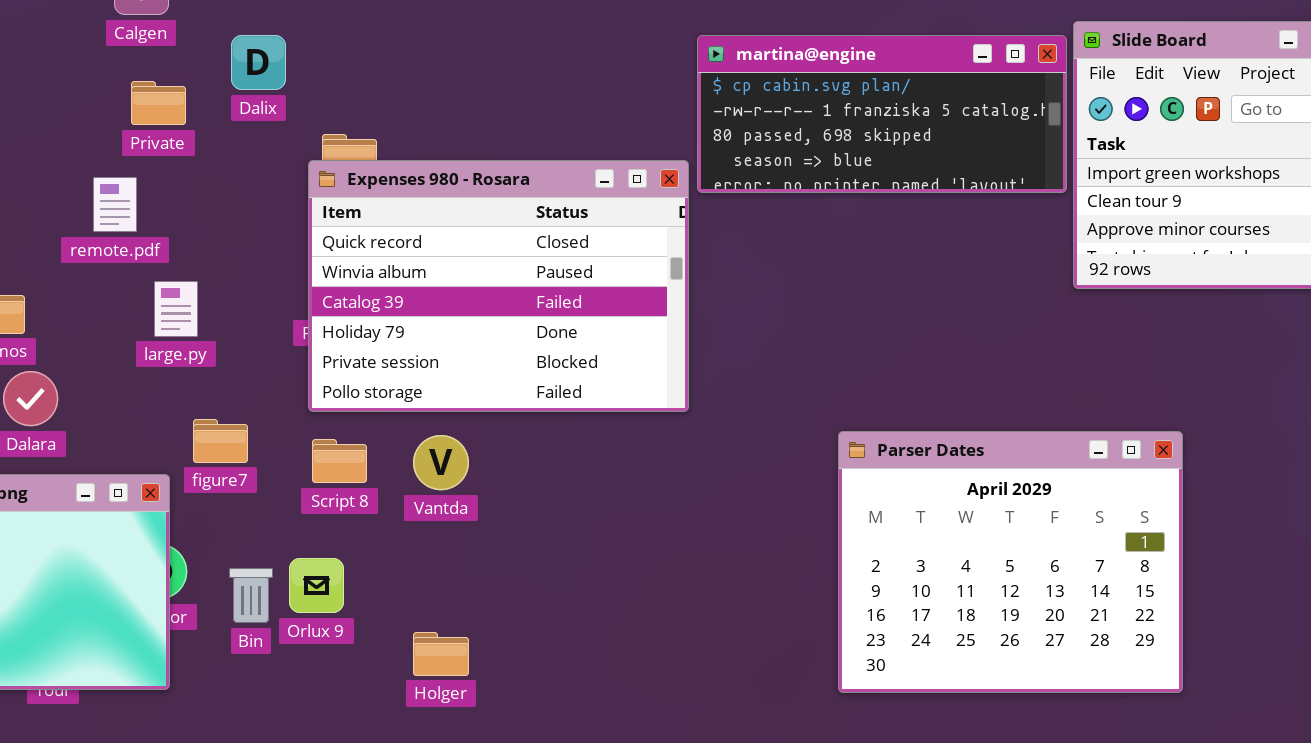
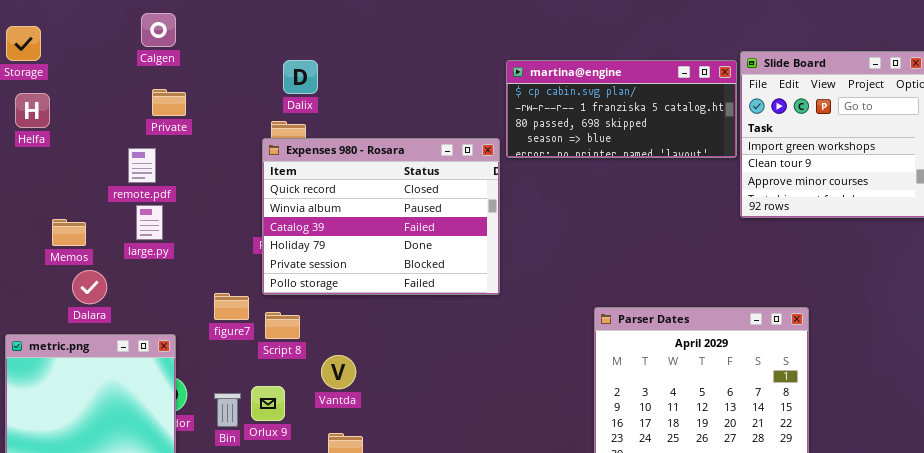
Dalix: [231,35,286,90] -> [283,60,318,94], moved
large.py: [154,281,198,337] -> [136,205,163,240], moved
figure7: [193,419,248,463] -> [214,293,249,320], moved
Vantda: [413,435,469,490] -> [321,355,356,389], moved

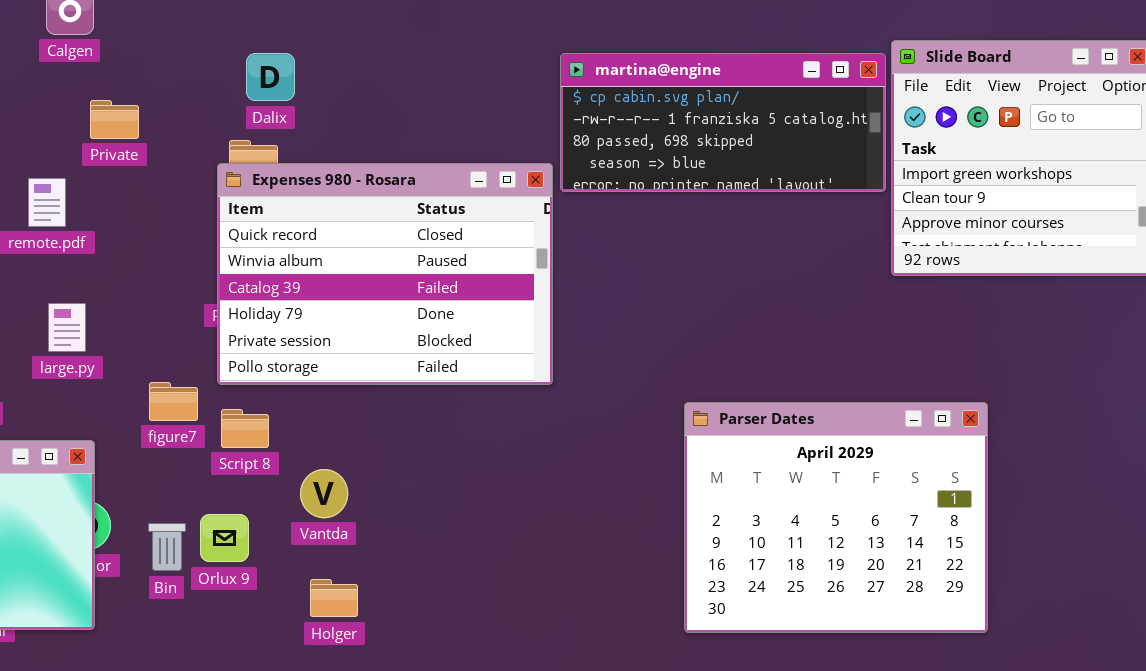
Private: [152,89,186,116] -> [90,100,139,139], moved
large.py: [136,205,163,240] -> [48,303,86,352], moved

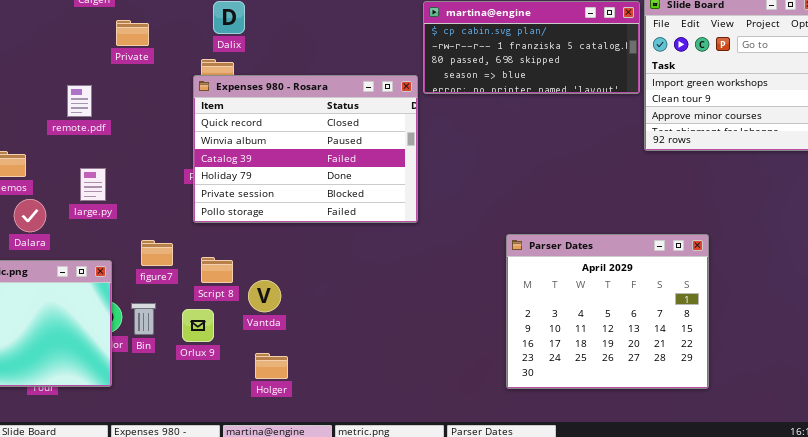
Private: [90,100,139,139] -> [116,20,149,46], moved
figure7: [149,382,198,421] -> [141,240,173,266], moved
Script 8: [221,409,269,448] -> [201,257,233,283], moved
Bin: [148,523,186,571] -> [131,303,156,335], moved

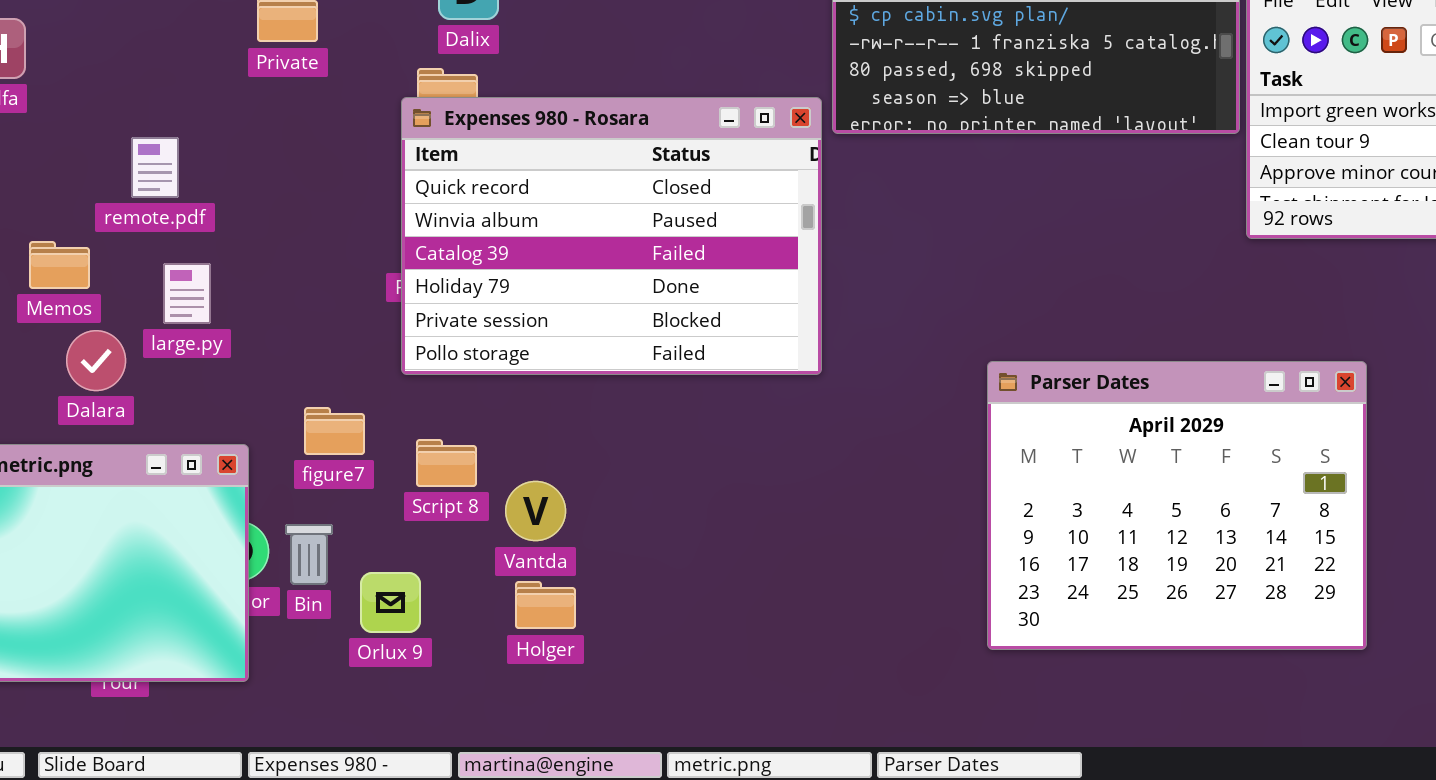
remote.pdf: [67,85,92,117] -> [131,137,179,198], moved
large.py: [80,168,106,201] -> [163,263,211,324], moved
Parser Dates: [506,234,709,389] -> [987,361,1367,650], moved
Orlux 9: [182,309,214,342] -> [360,572,421,633], moved
Holger: [255,353,288,379] -> [515,581,576,629], moved

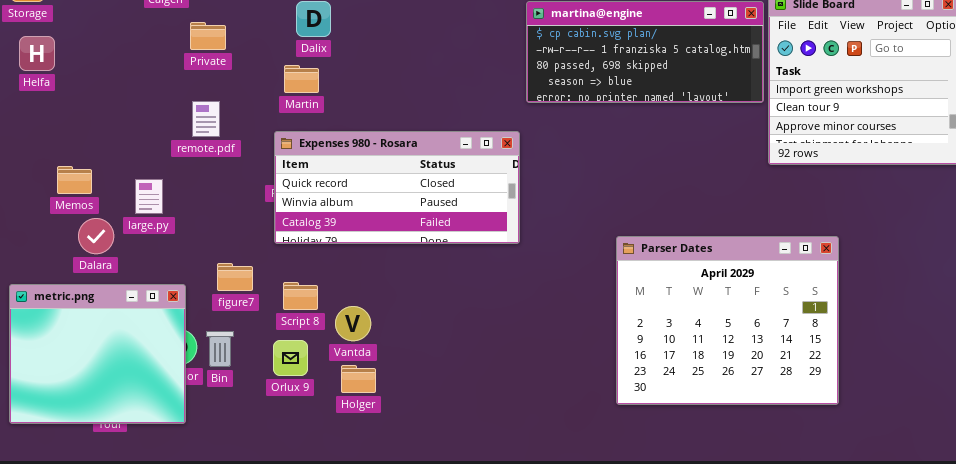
Expenses 980 - Rosara: [401,97,822,375] -> [274,131,520,244], resized
remote.pdf: [131,137,179,198] -> [192,101,220,137], moved
Orlux 9: [360,572,421,633] -> [273,340,308,376], moved

